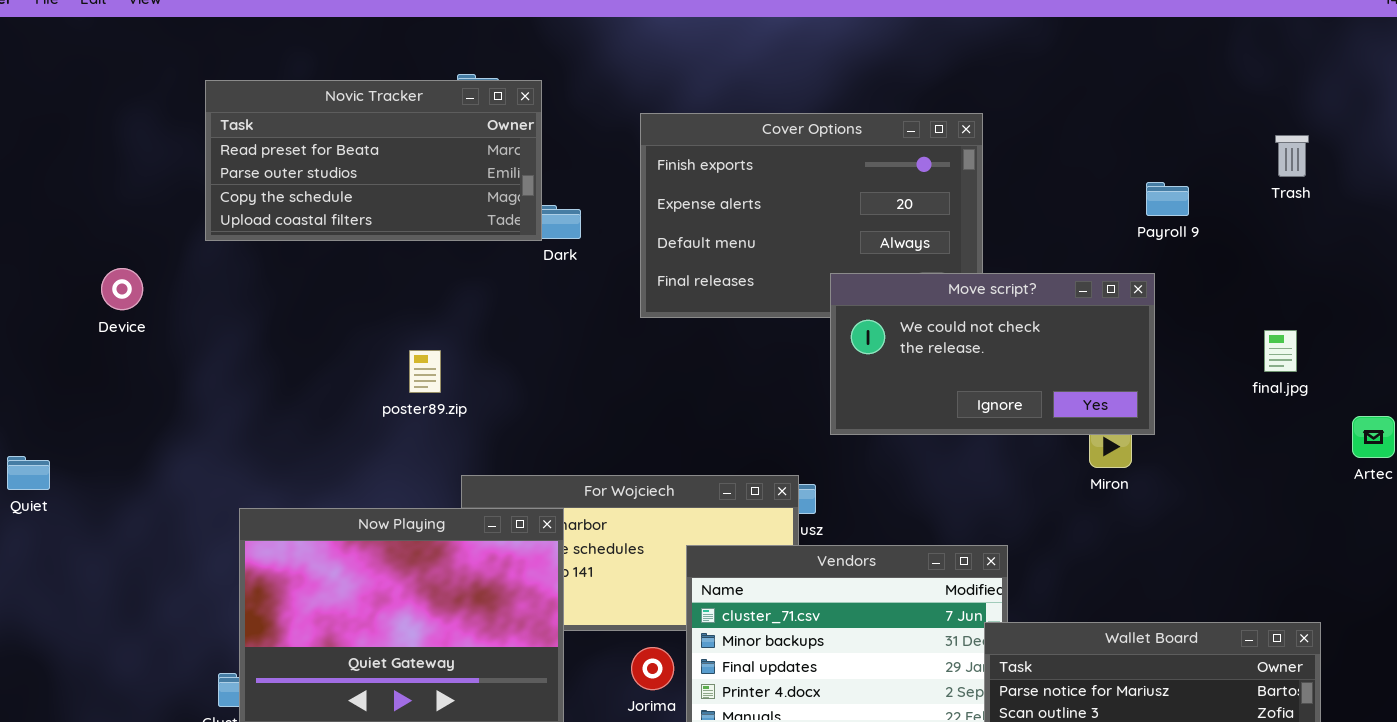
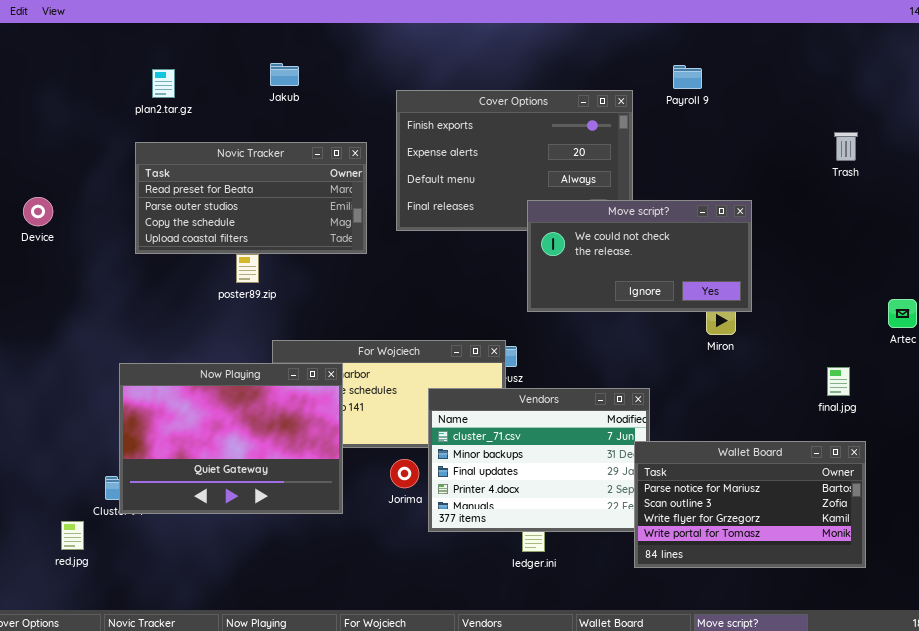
Novic Tracker: [205,80,542,241] -> [135,142,367,254], moved
Trash: [1275,135,1309,177] -> [834,132,858,161], moved
Payroll 9: [1146,182,1189,216] -> [673,65,702,89], moved
final.jpg: [1264,330,1297,372] -> [827,367,850,396], moved

